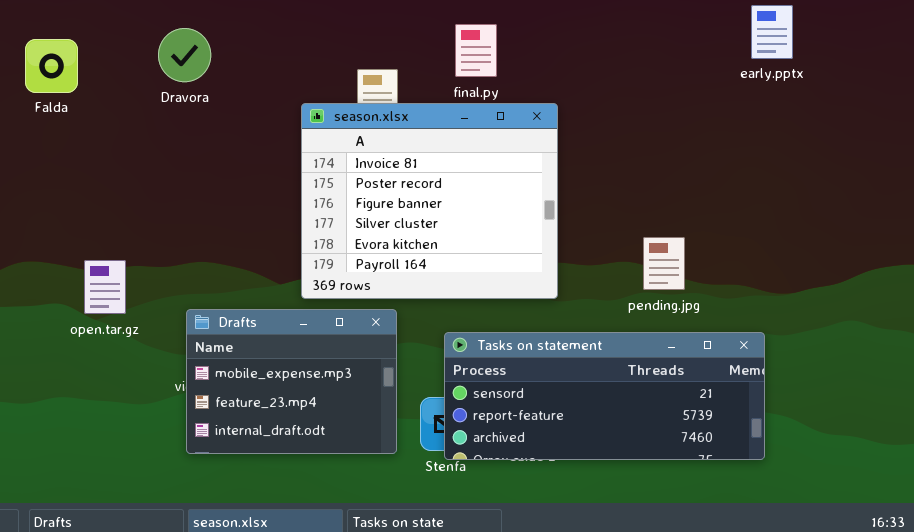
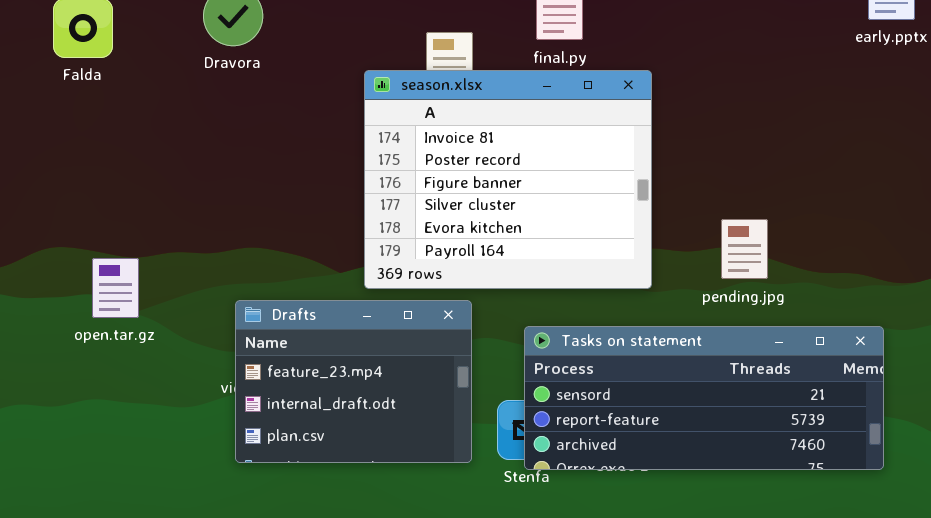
pending.jpg: [643,237,685,290] -> [721,219,768,279], moved
open.tar.gz: [84,260,126,314] -> [92,258,139,318], moved
Drafts: [186,309,397,454] -> [235,300,472,463], scrolled down 1 row

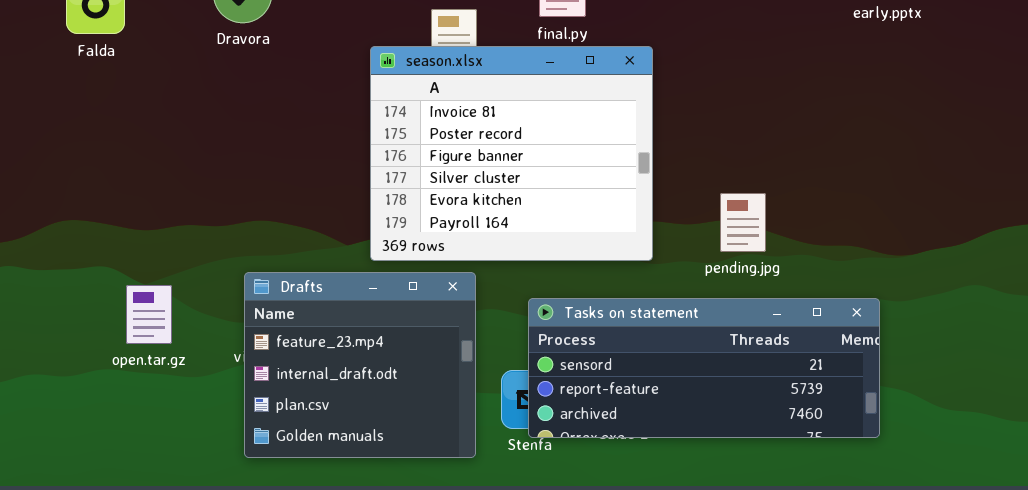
open.tar.gz: [92,258,139,318] -> [126,285,172,344], moved
Drafts: [235,300,472,463] -> [244,272,476,458], resized

